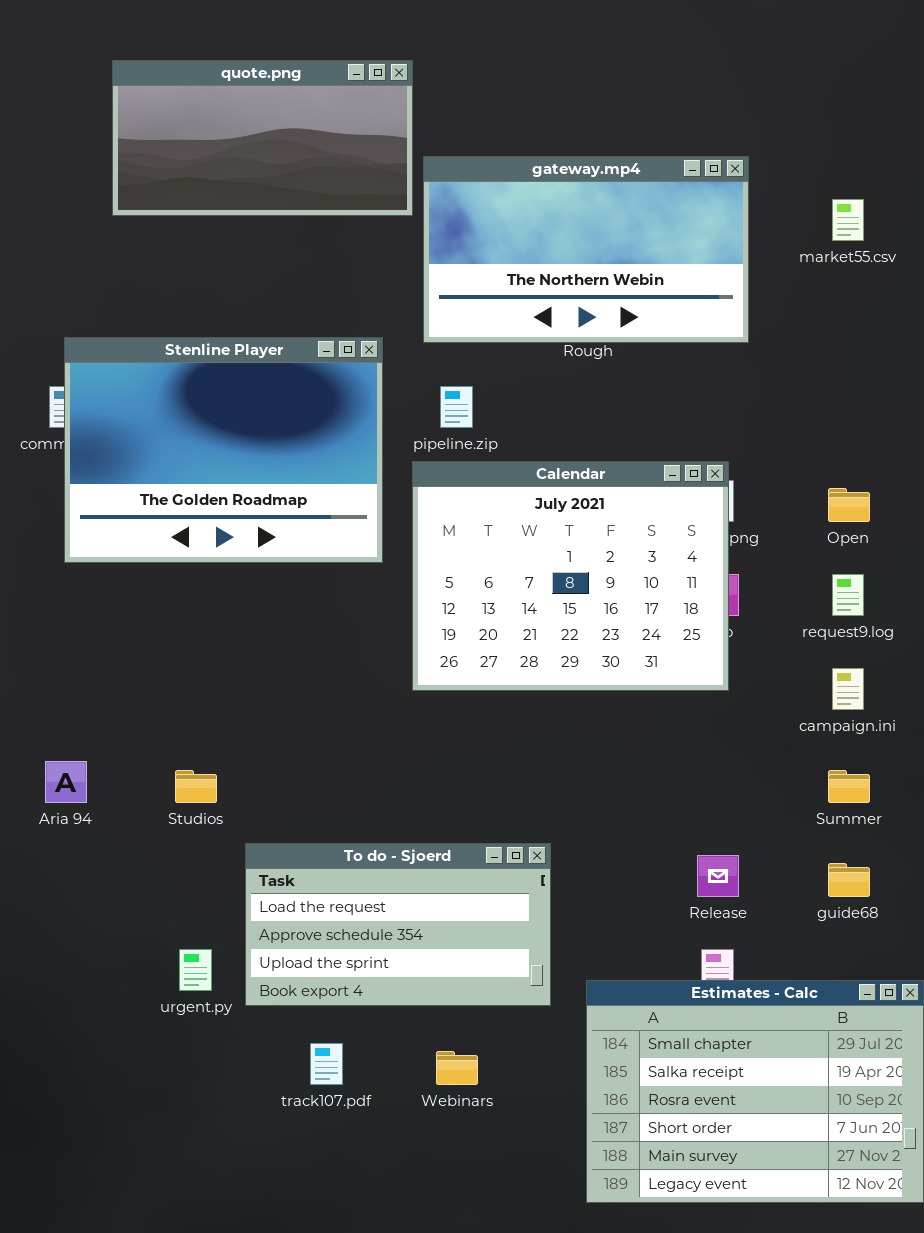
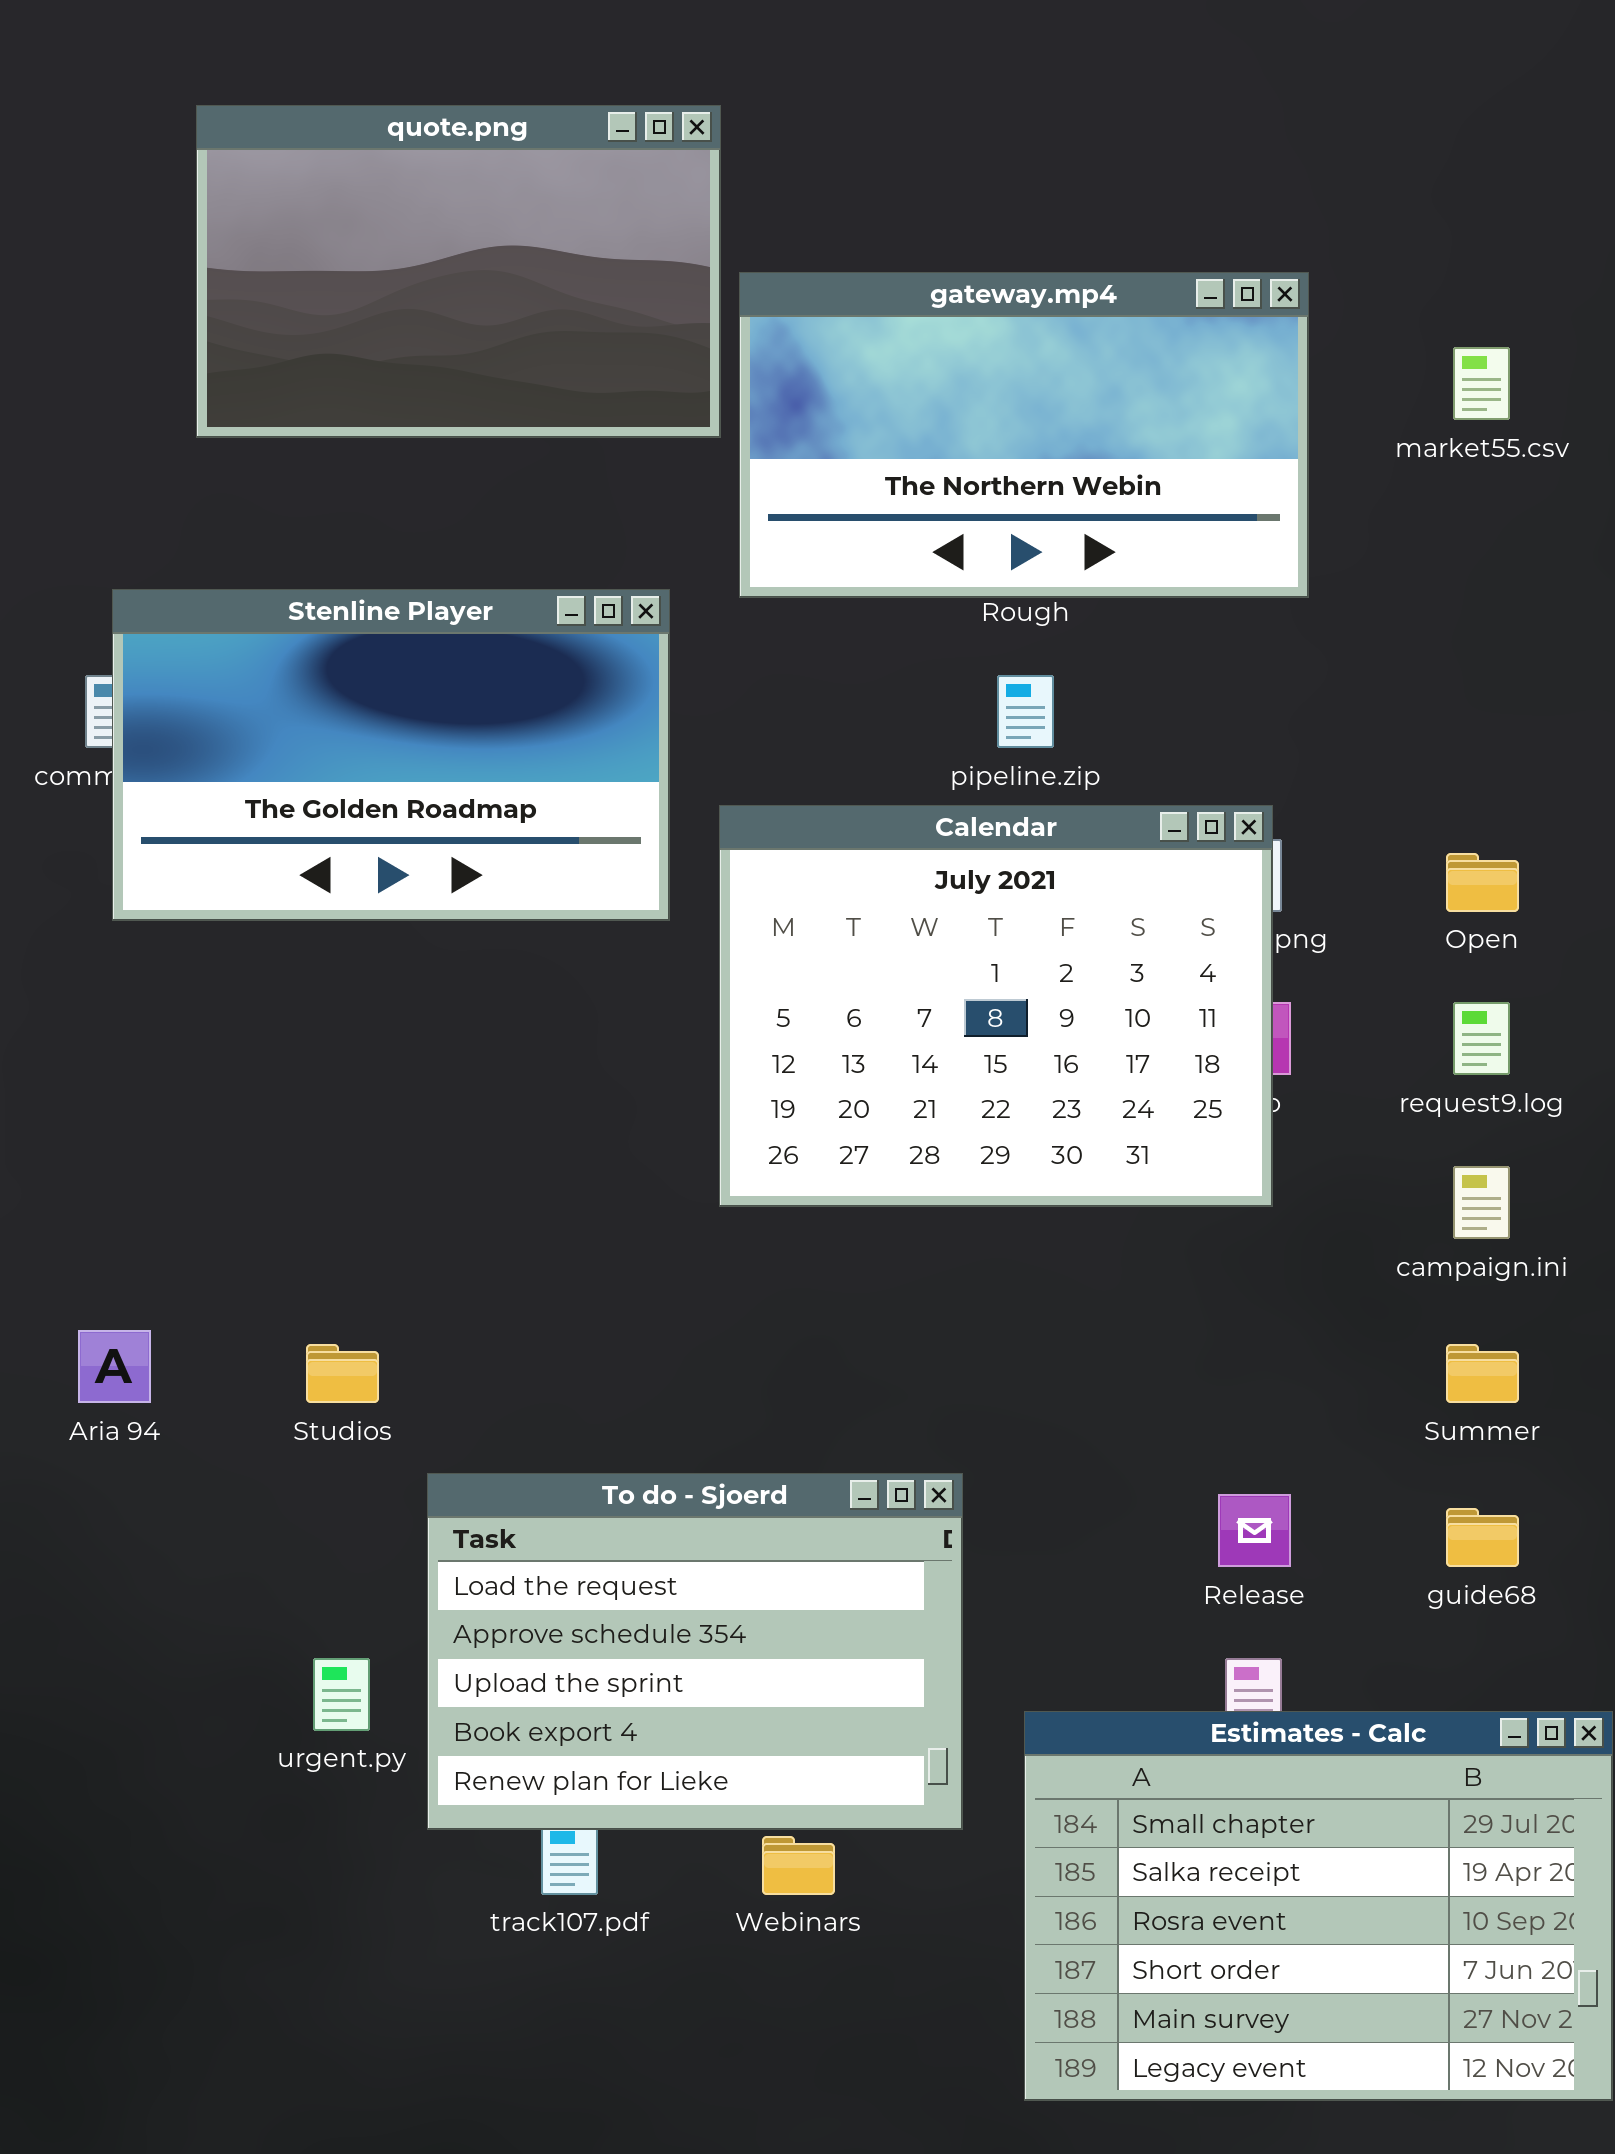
quote.png: [112,60,413,216] -> [196,105,721,438], resized
Stenline Player: [64,337,383,563] -> [112,589,670,921], resized
pipeline.zip: [440,386,473,428] -> [997,675,1054,748], moved
To do - Sjoerd: [245,843,551,1006] -> [427,1473,963,1830], resized

